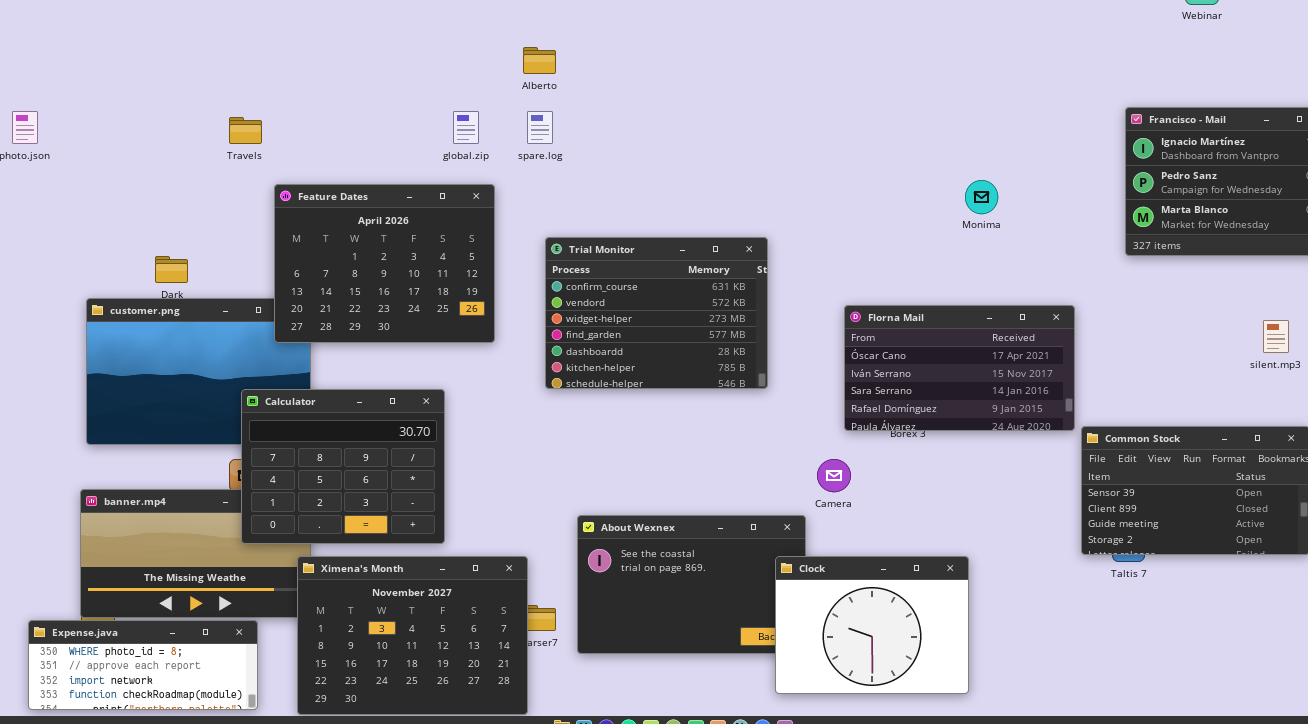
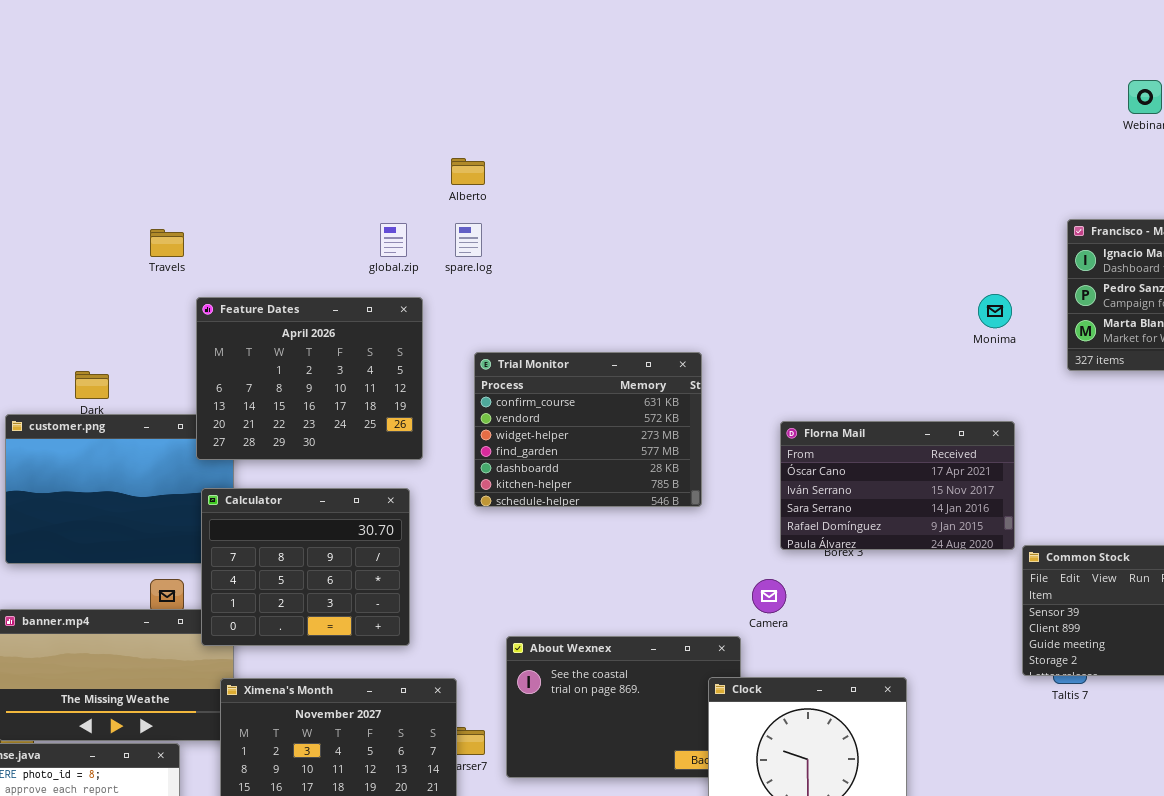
Monima: [965,180,998,214] -> [978,294,1012,328], moved
Calculator: [241,389,445,544] -> [201,488,410,646], moved

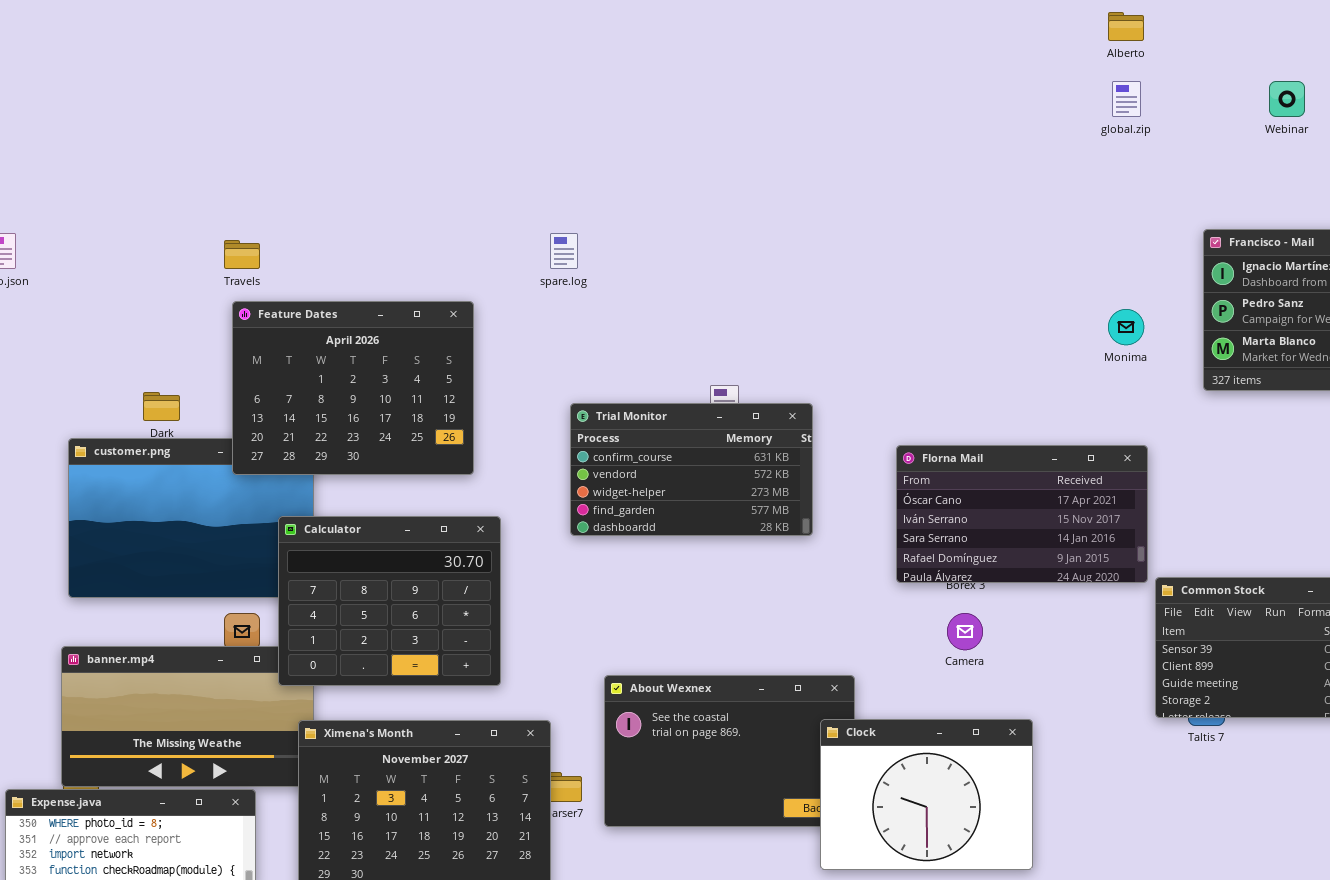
Alberto: [451,158,485,185] -> [1108,12,1144,41], moved
global.zip: [380,223,407,257] -> [1112,81,1141,117], moved
Feature Dates: [196,297,423,460] -> [232,301,474,475], moved
Trial Monitor: [474,352,702,507] -> [570,403,813,536], resized
Camera: [752,579,786,613] -> [947,613,983,650], moved

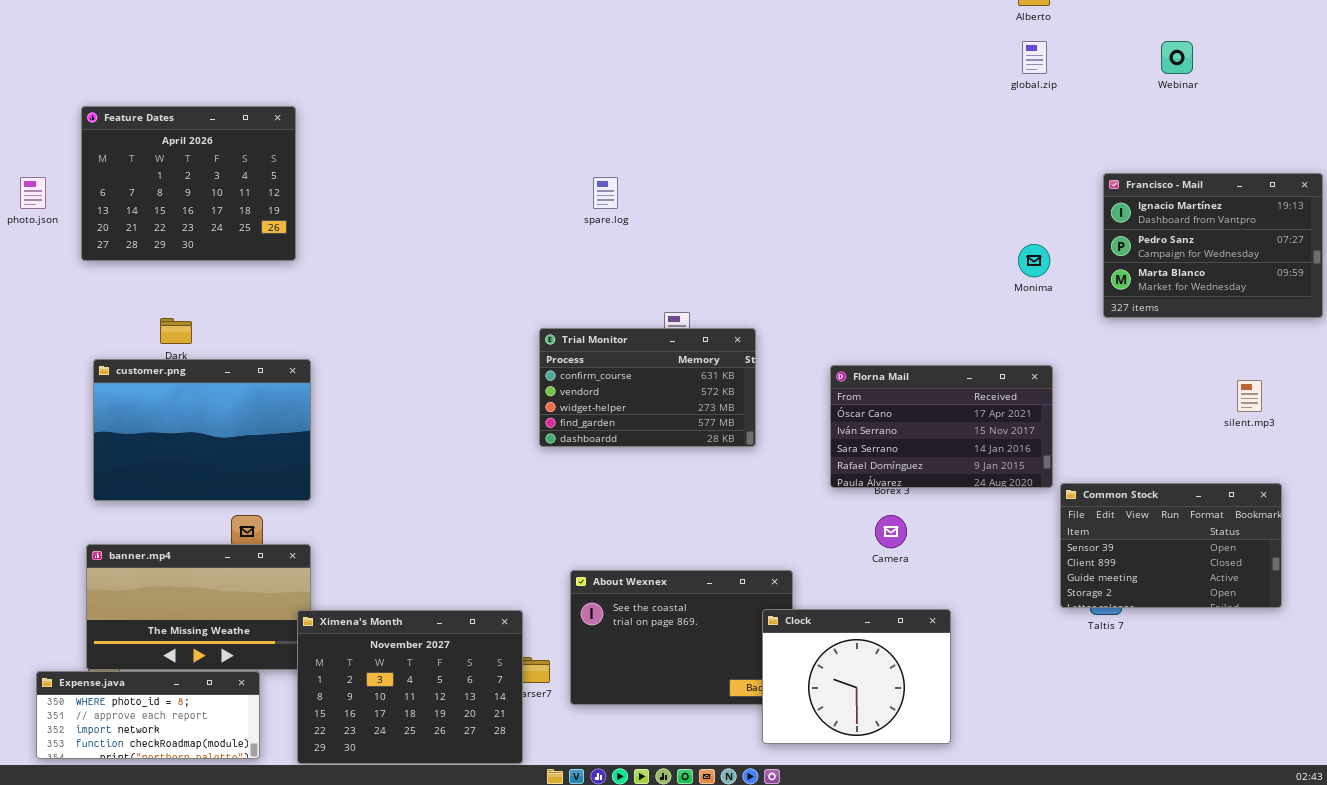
spare.log: [550,233,578,269] -> [593,177,618,209], moved
Feature Dates: [232,301,474,475] -> [81,106,296,261], moved
Calculator: [278,516,501,686] -> none, closed

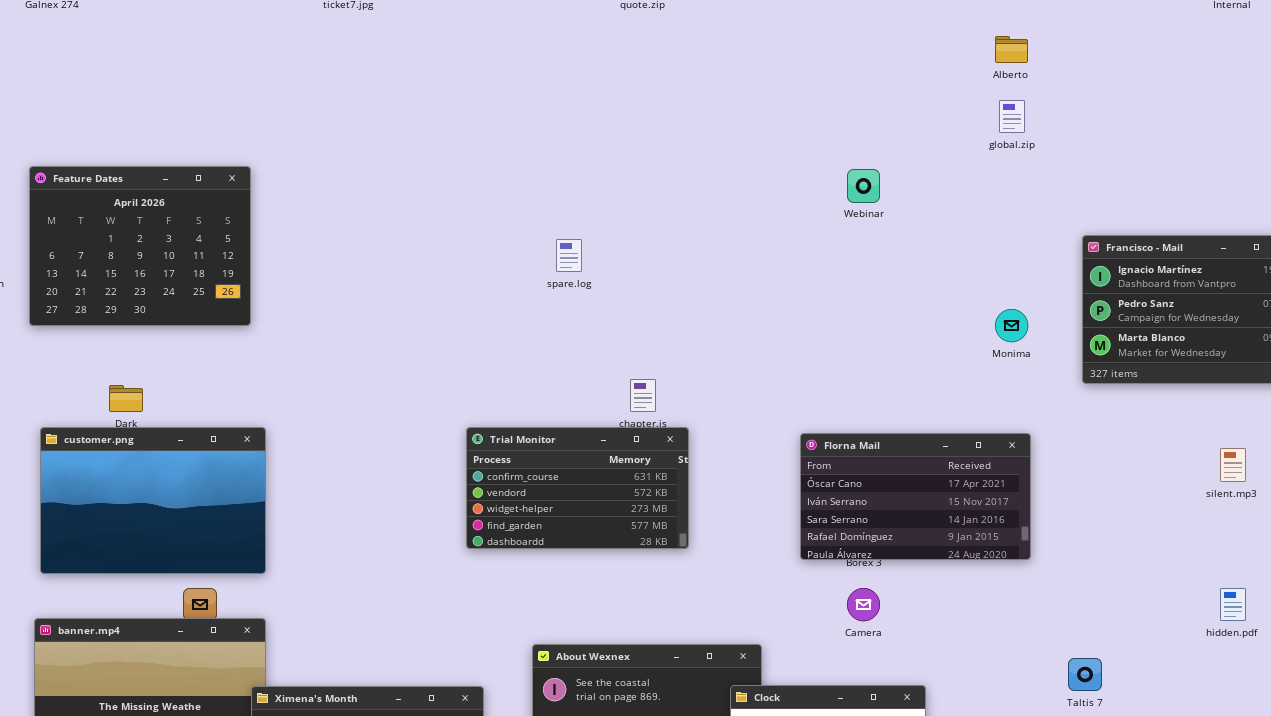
Webinar: [1161,41,1193,74] -> [847,169,880,203], moved
Trial Monitor: [539,328,756,447] -> [466,427,689,549], moved
Common Stock: [1060,483,1282,608] -> none, closed

